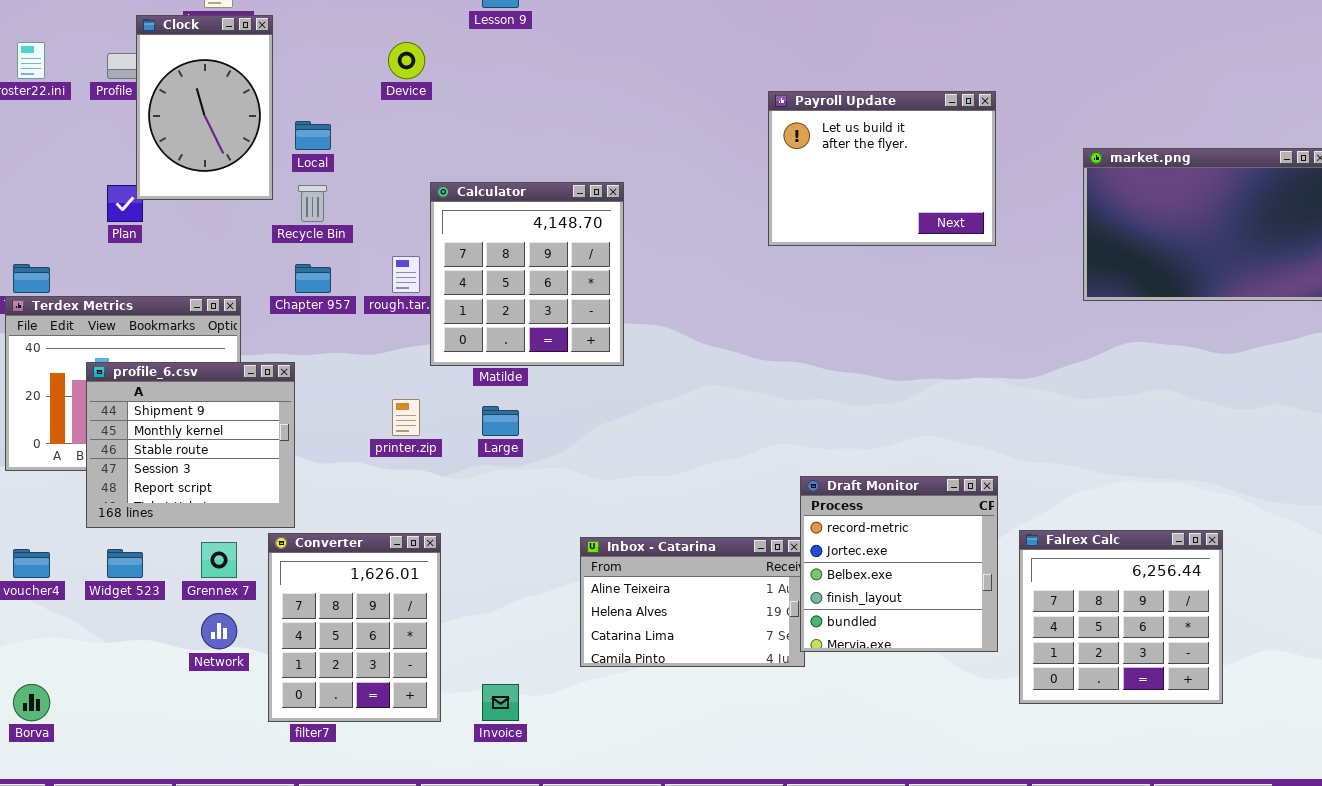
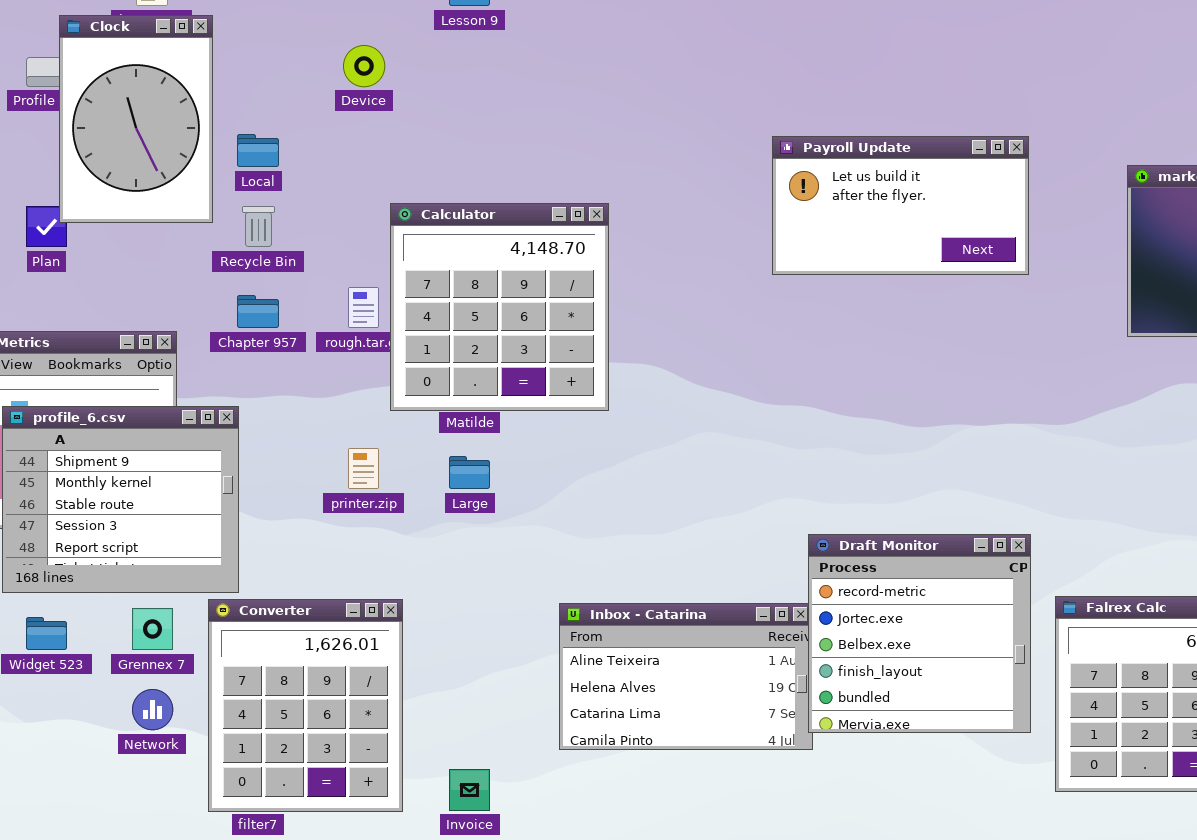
Payroll Update: [768,91,996,246] -> [772,136,1029,275], resized

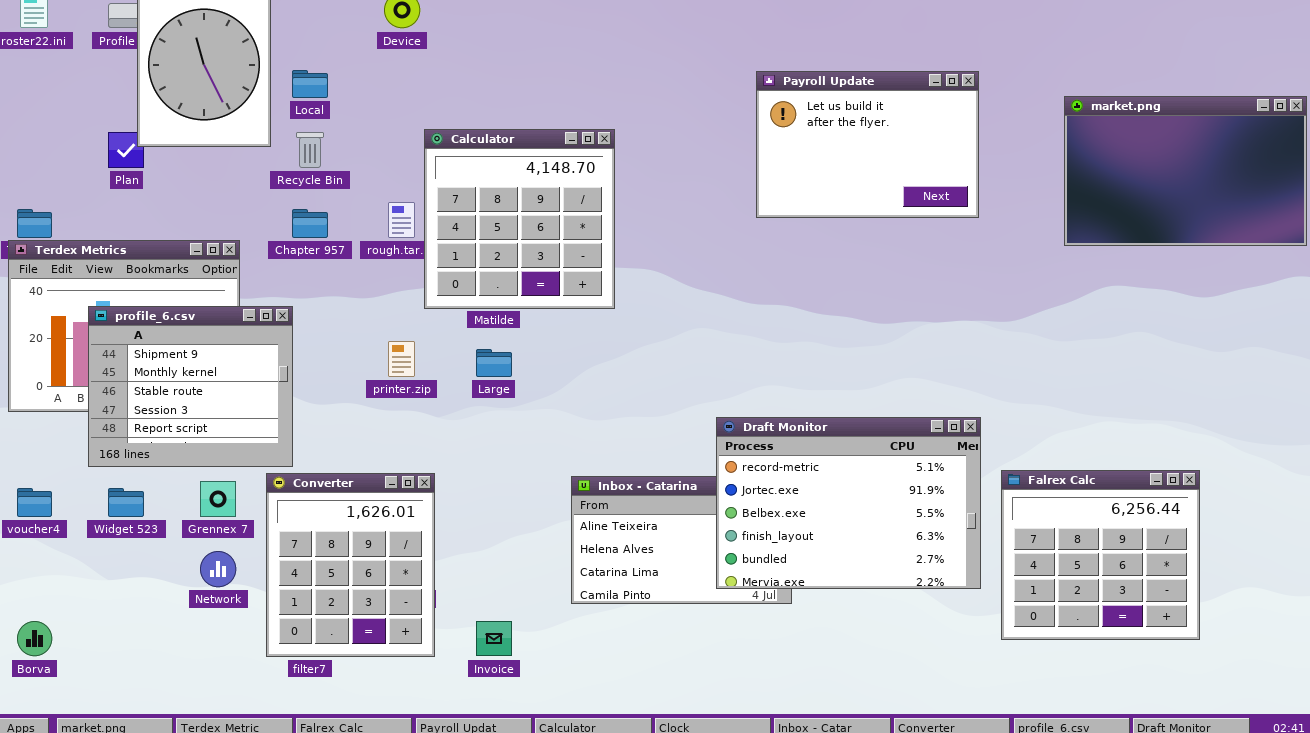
Payroll Update: [772,136,1029,275] -> [756,71,979,218], resized
Draft Monitor: [808,534,1031,733] -> [716,417,981,589], resized

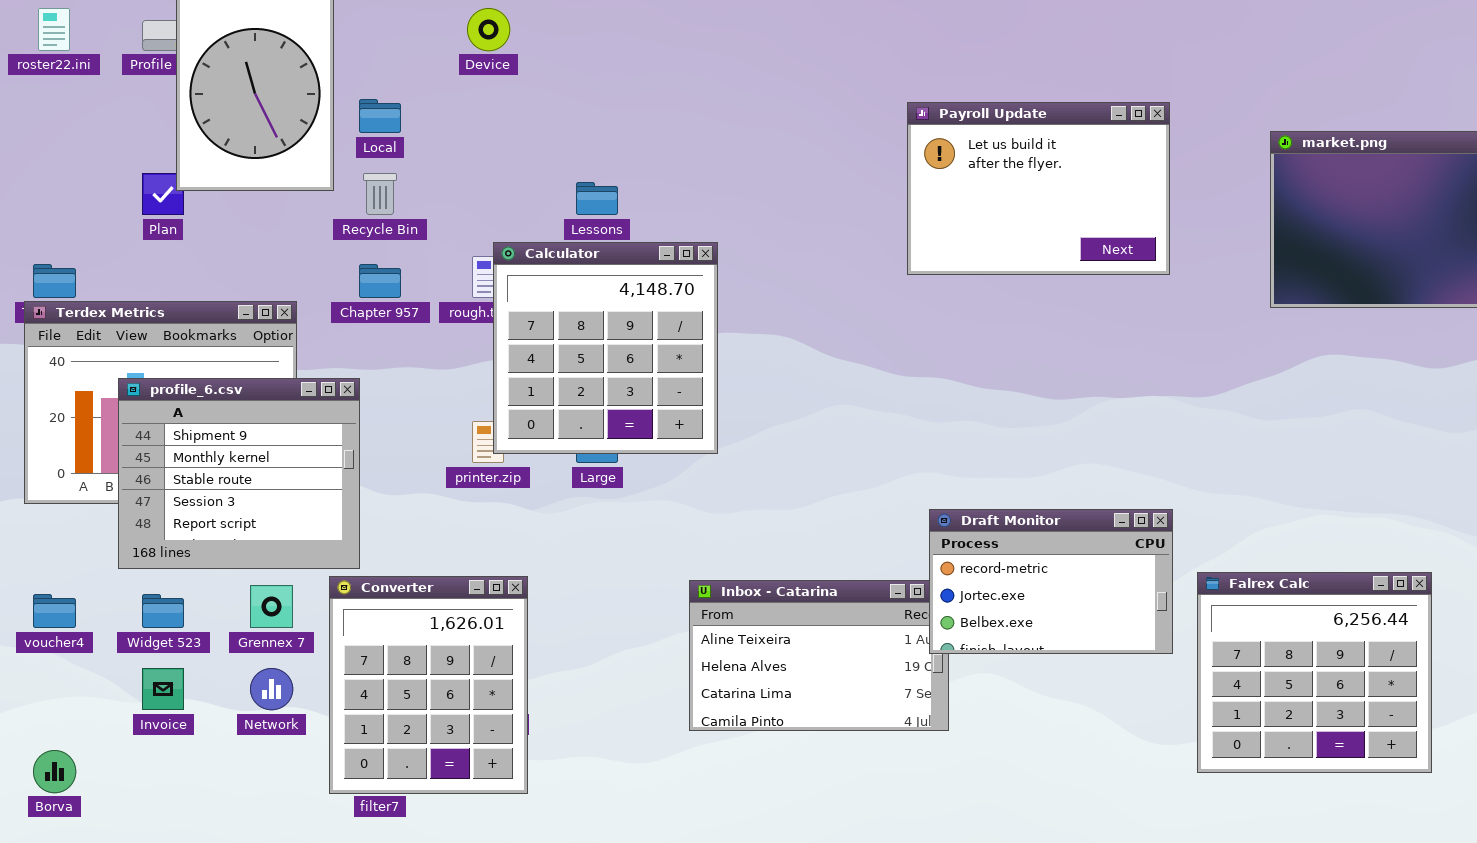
Calculator: [424,129,615,309] -> [493,242,718,454], moved
Draft Monitor: [716,417,981,589] -> [929,509,1173,654], resized
Invoice: [476,621,512,656] -> [142,668,184,710], moved

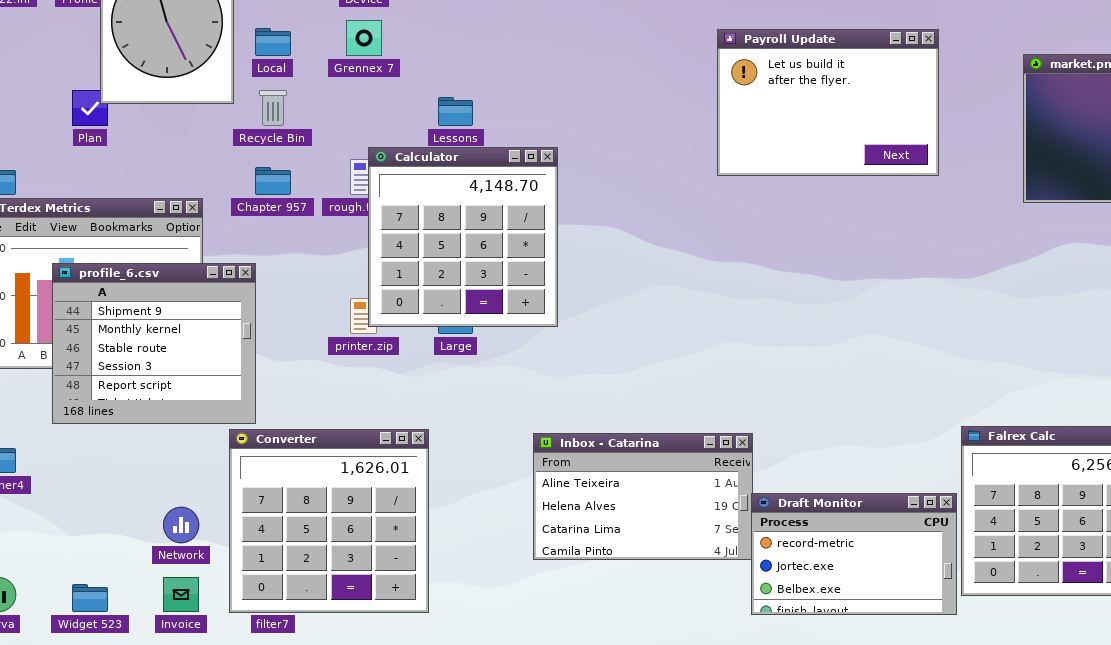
Draft Monitor: [929,509,1173,654] -> [751,493,957,615], moved
Converter: [329,576,528,794] -> [229,429,429,613], resized
Grennex 7: [250,585,293,628] -> [346,20,382,56], moved
Widget 523: [142,594,184,628] -> [72,584,108,612], moved
Invoice: [142,668,184,710] -> [163,577,199,612], moved

